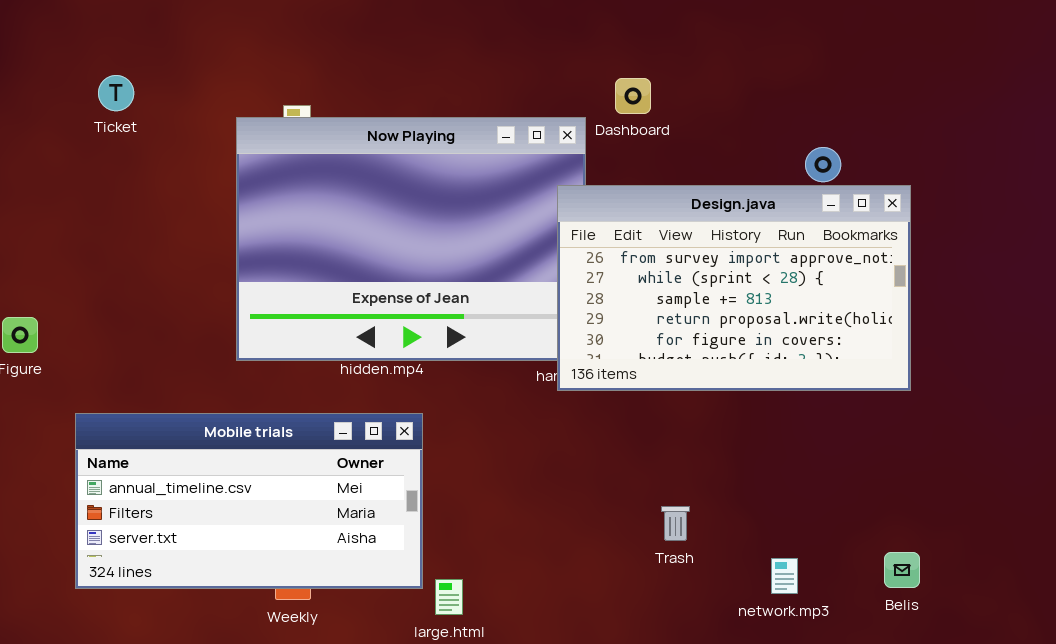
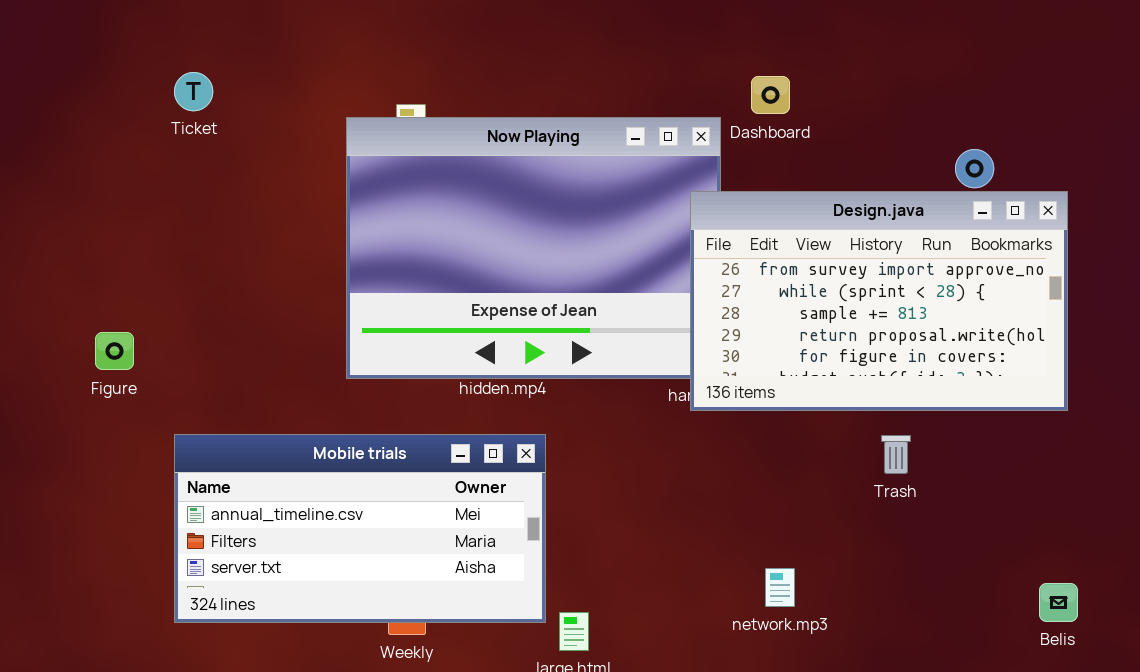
Ticket: [98,75,134,111] -> [174,72,213,111], moved
Trash: [661,506,690,541] -> [881,435,911,474], moved
network.mp3: [771,558,798,594] -> [765,568,795,607], moved

